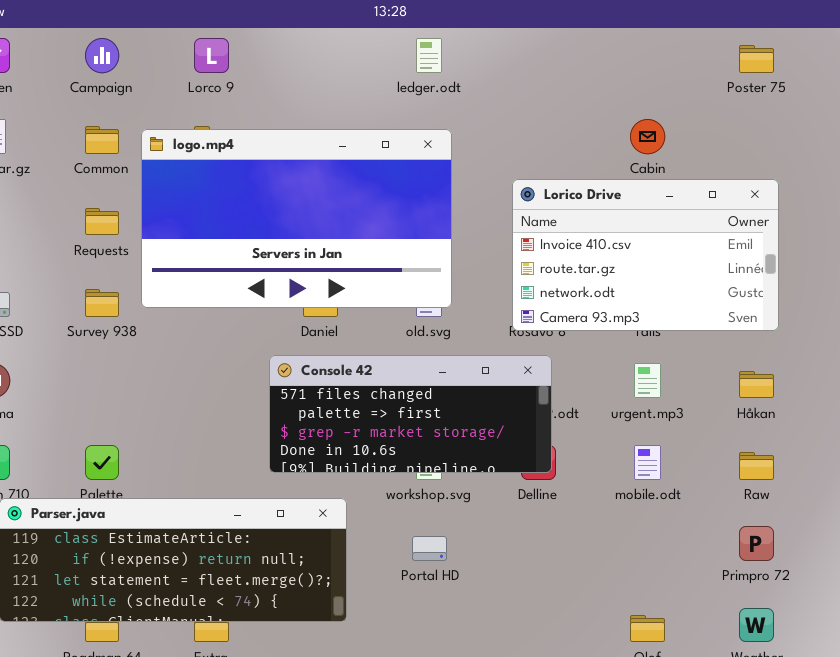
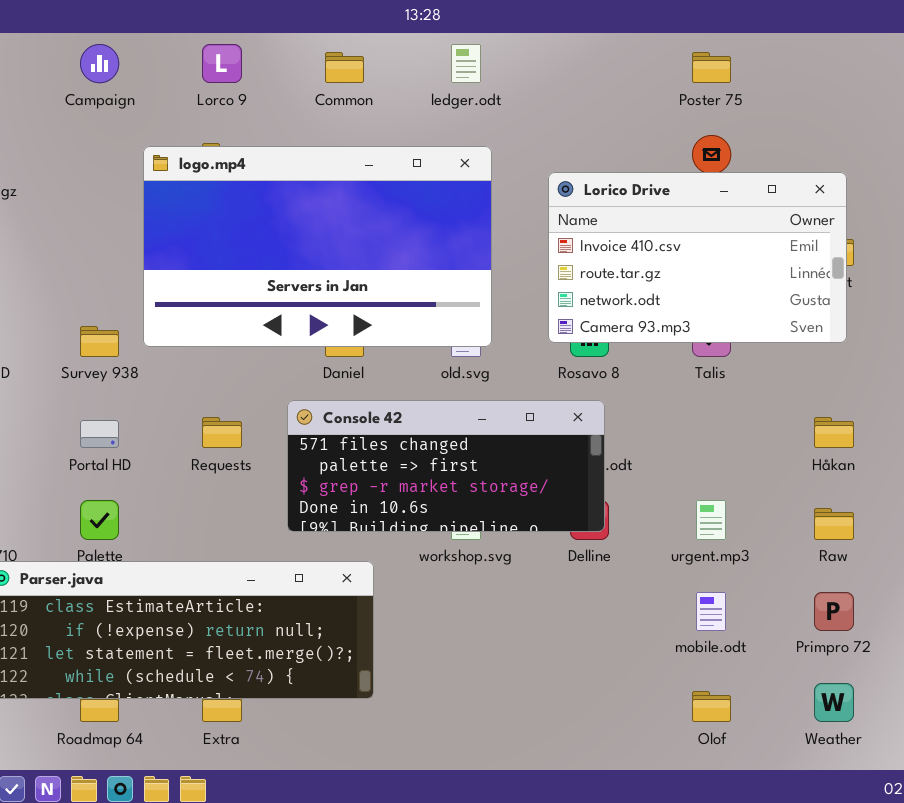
Poster 75: [739,45,774,73] -> [692,52,731,83], moved
Common: [85,126,119,154] -> [325,52,364,83], moved
Lorico Drive: [512,179,779,331] -> [548,172,847,343], moved
Requests: [85,208,119,235] -> [202,417,242,448], moved
urgent.mp3: [634,363,661,398] -> [696,500,726,540], moved
mobile.odt: [634,445,661,480] -> [696,592,726,631], moved
Portal HD: [412,536,447,561] -> [80,420,119,448], moved

